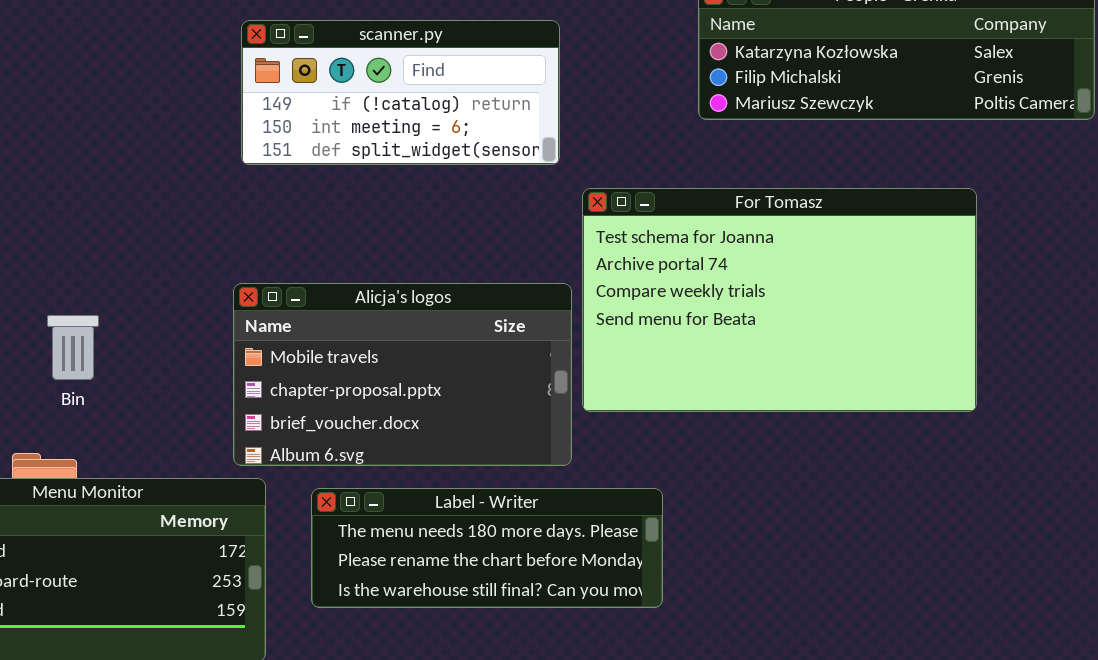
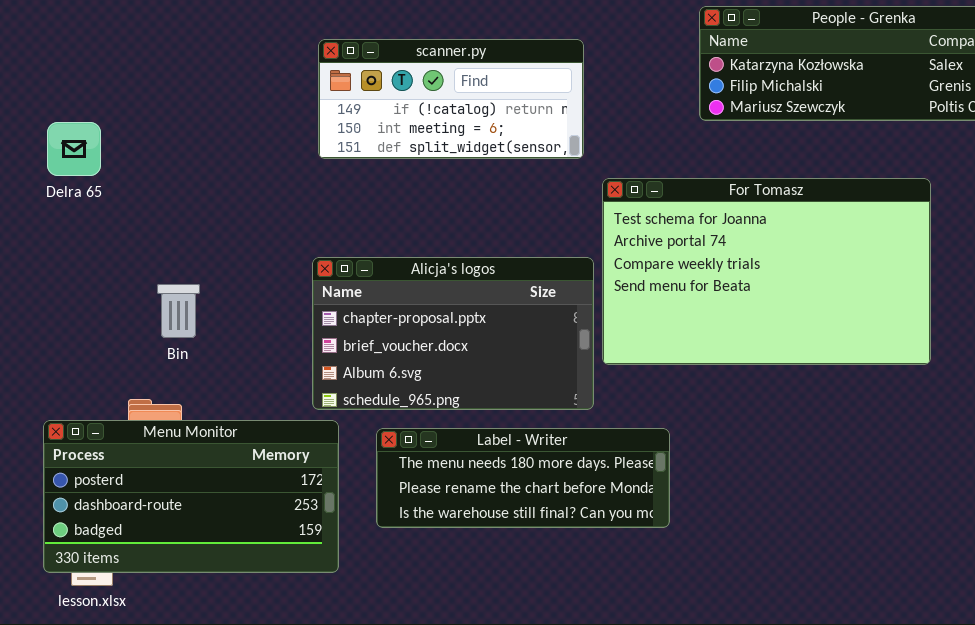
Alicja's logos: [233,283,572,466] -> [312,257,594,410], scrolled down 1 row

